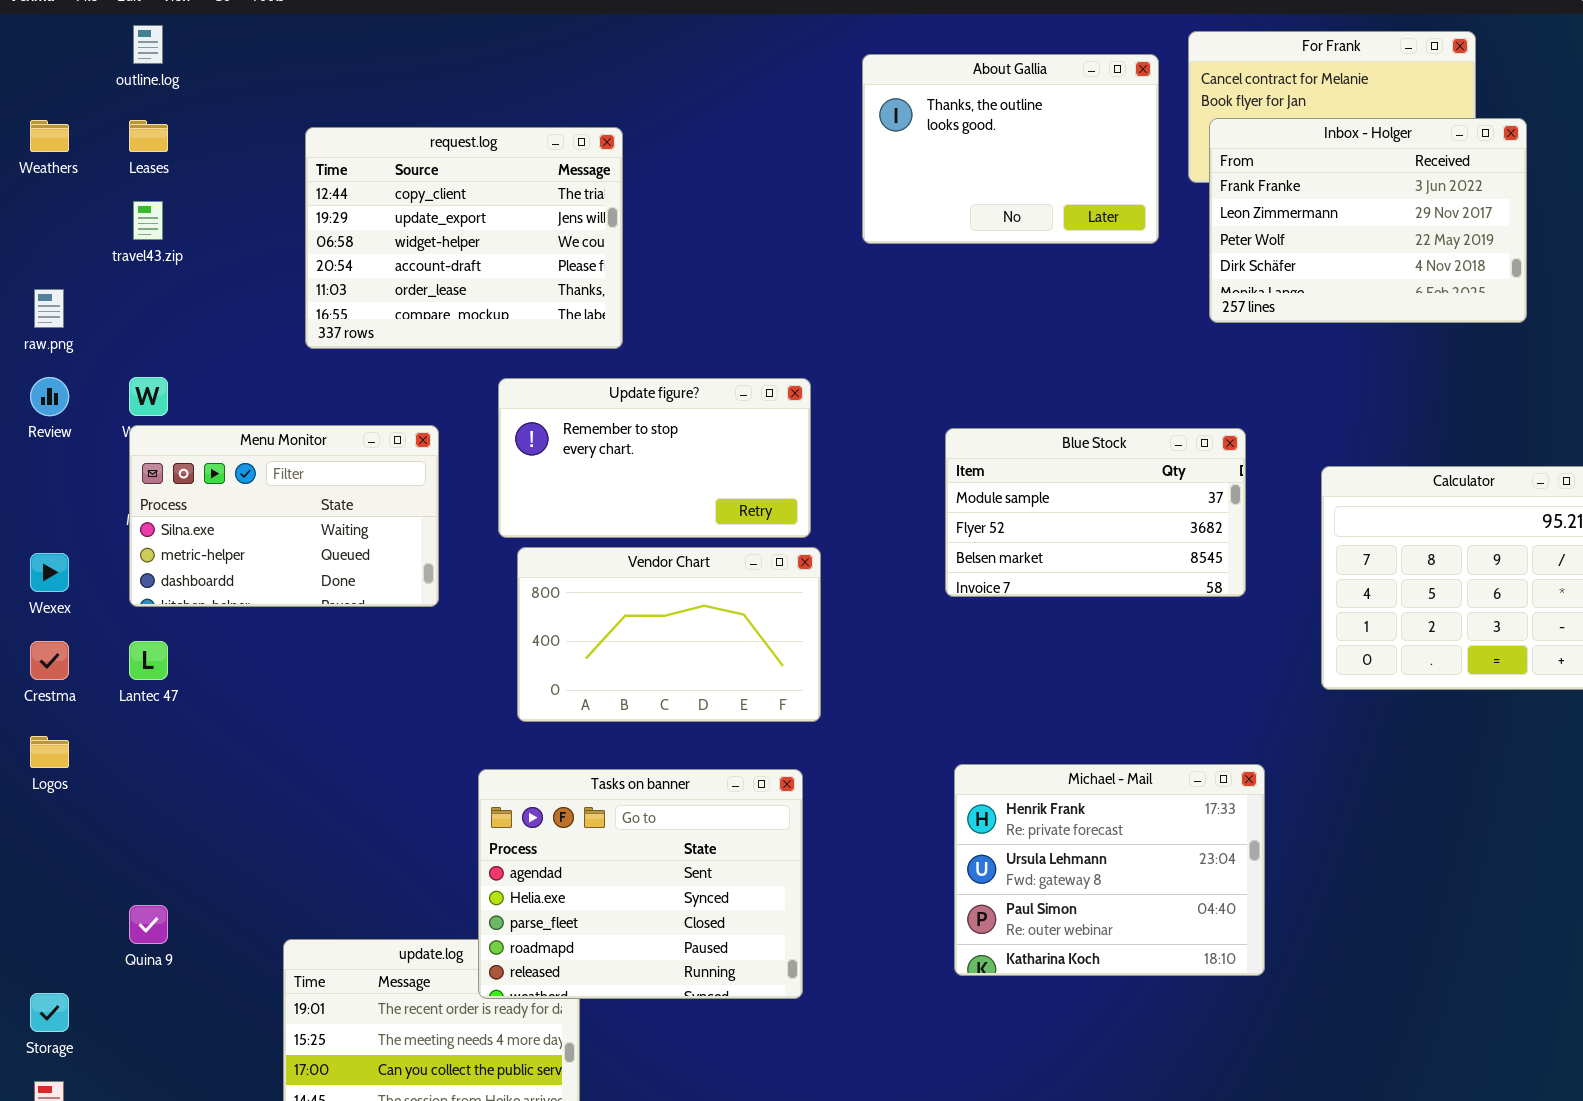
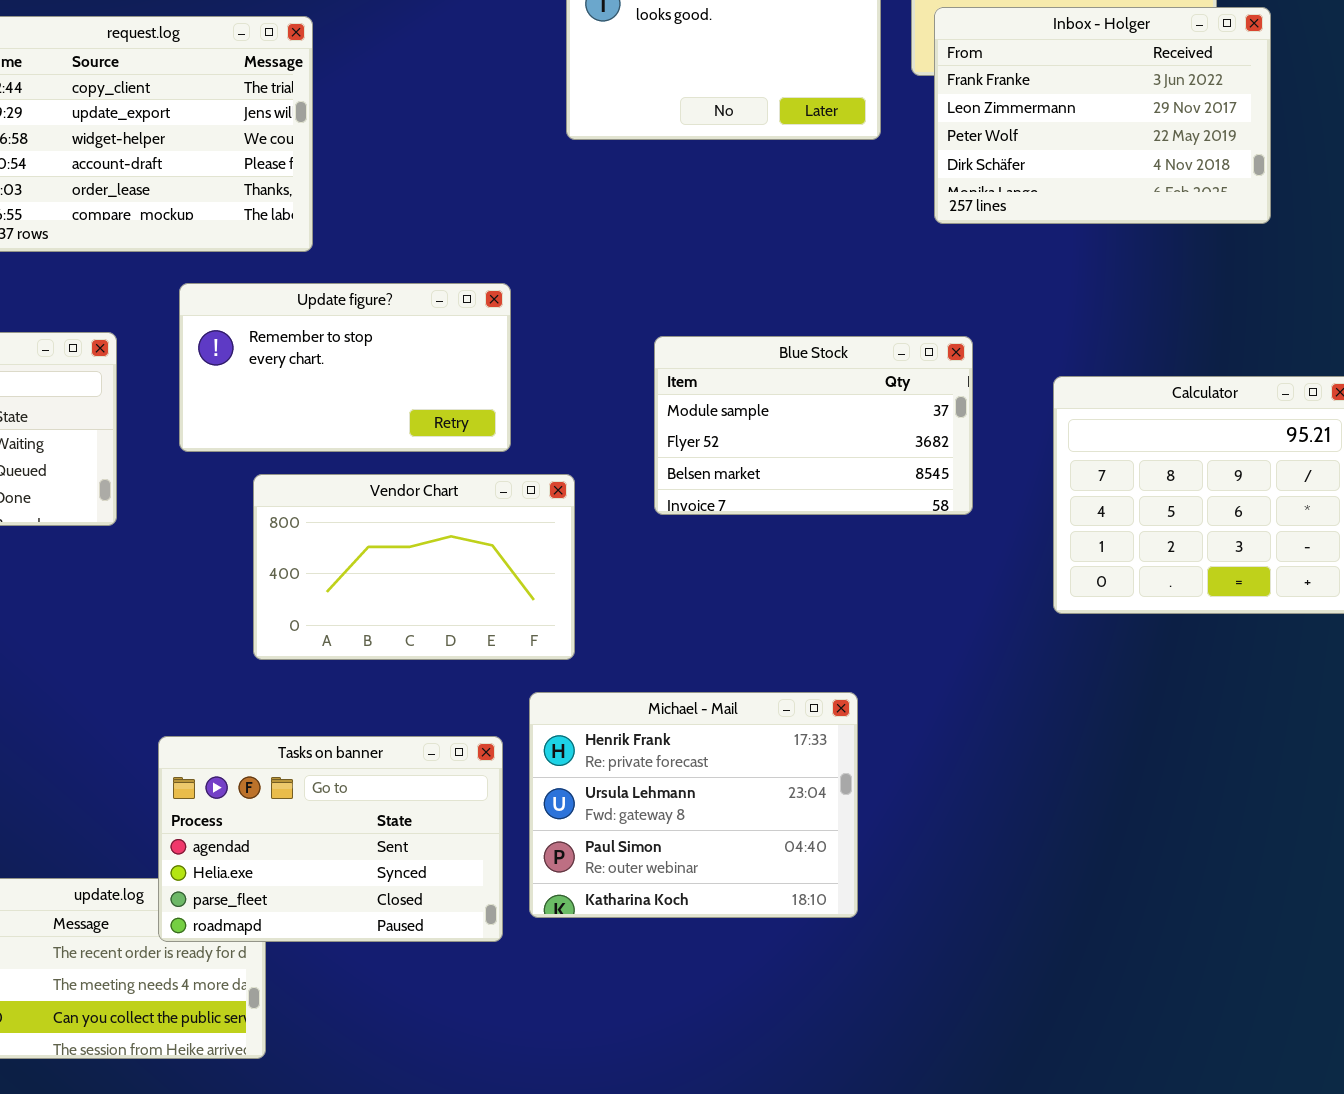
Vendor Chart: [517,547,821,722] -> [253,474,575,660], moved
Michael - Mail: [954,764,1265,976] -> [529,692,858,918], moved
Tasks on banner: [478,769,803,999] -> [158,736,503,942], resized

